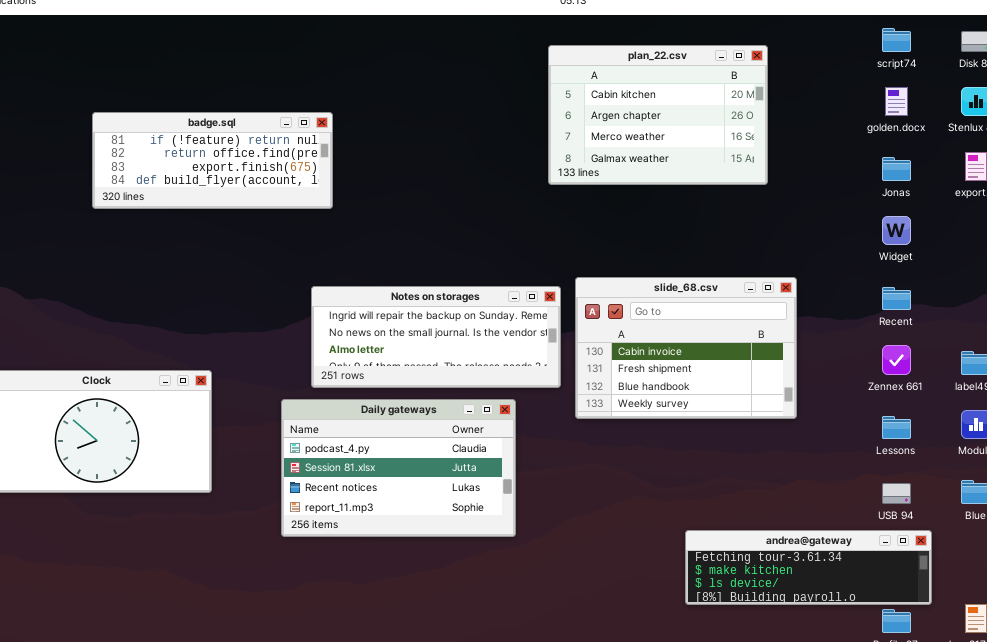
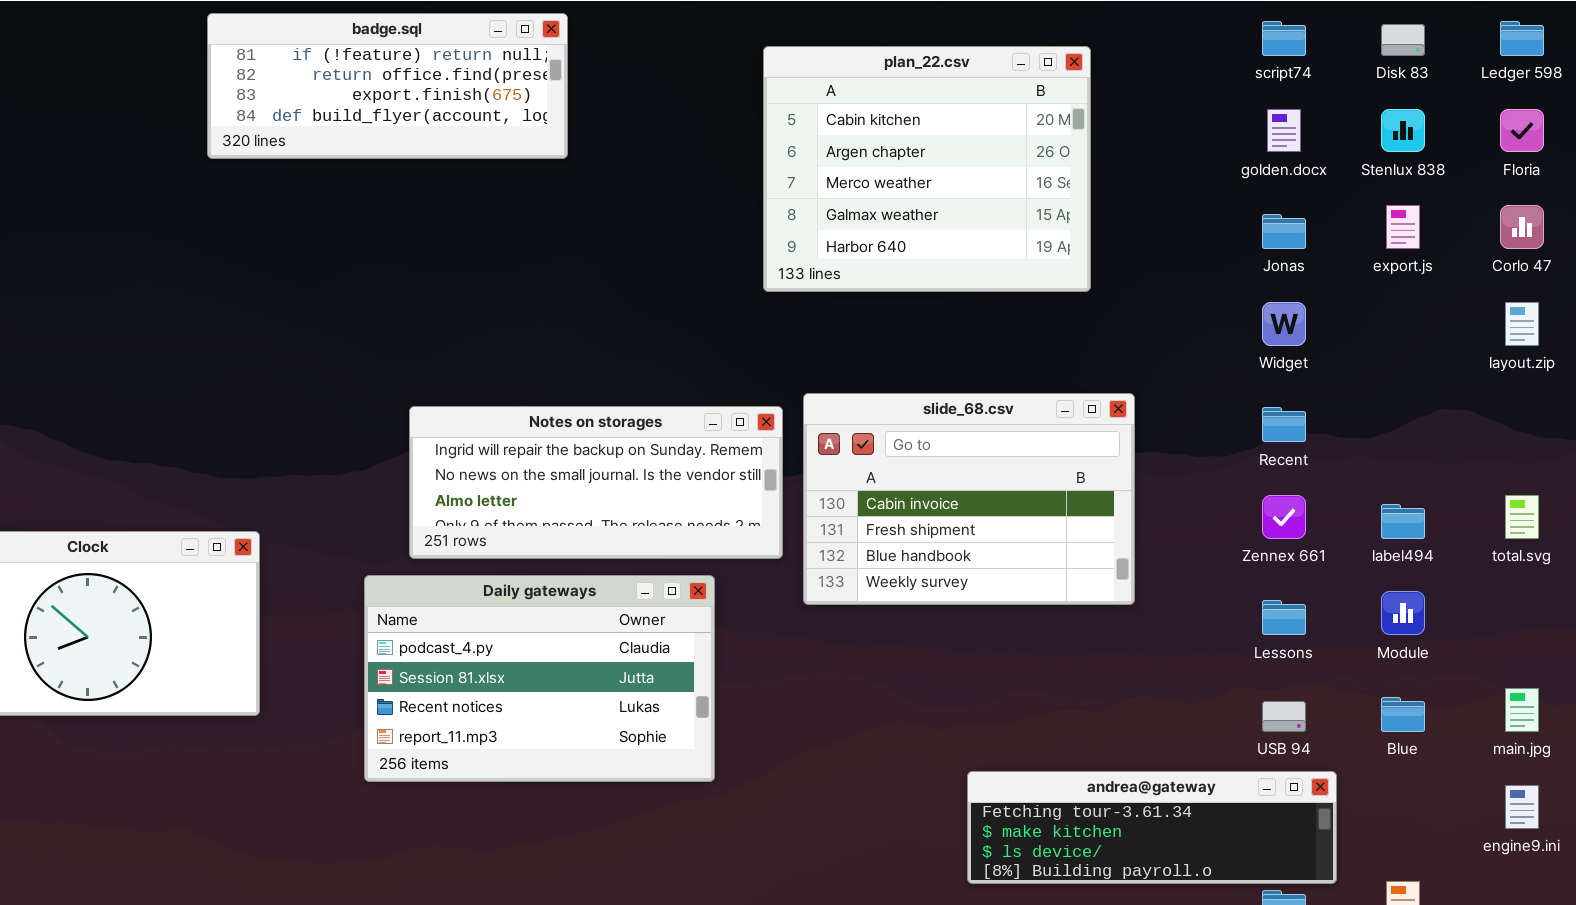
plan_22.csv: [548,45,768,185] -> [763,46,1091,292], resized
badge.sql: [92,112,333,209] -> [207,13,568,159], moved

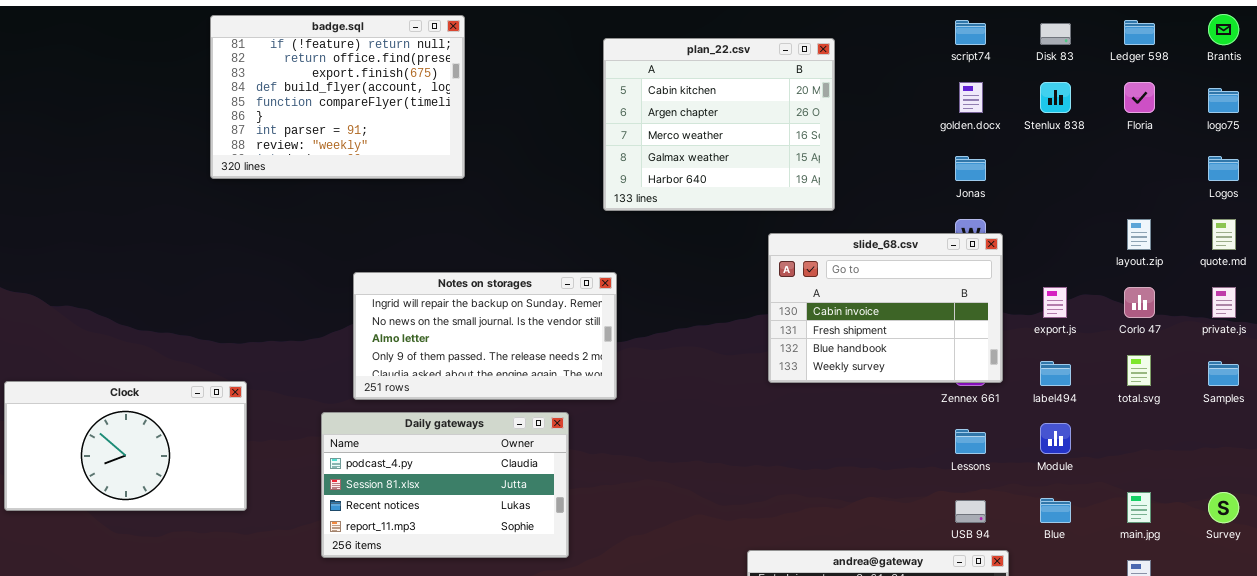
badge.sql: [207,13,568,159] -> [210,15,465,179], resized
export.js: [1386,205,1420,249] -> [1043,287,1067,318], moved
Corlo 47: [1500,205,1544,249] -> [1124,287,1155,318], moved
slide_68.csv: [803,393,1135,605] -> [768,233,1003,383], moved
Notes on storages: [409,406,783,559] -> [353,272,617,400], resized

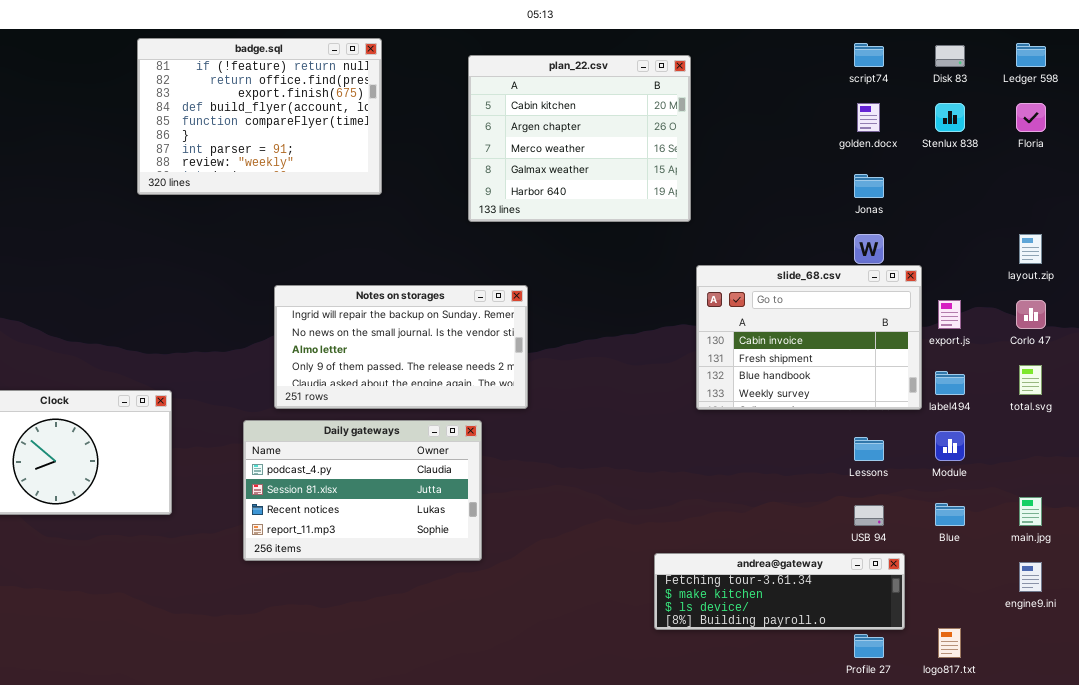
plan_22.csv: [603,38,835,211] -> [468,55,691,222], moved
slide_68.csv: [768,233,1003,383] -> [696,265,922,410], moved

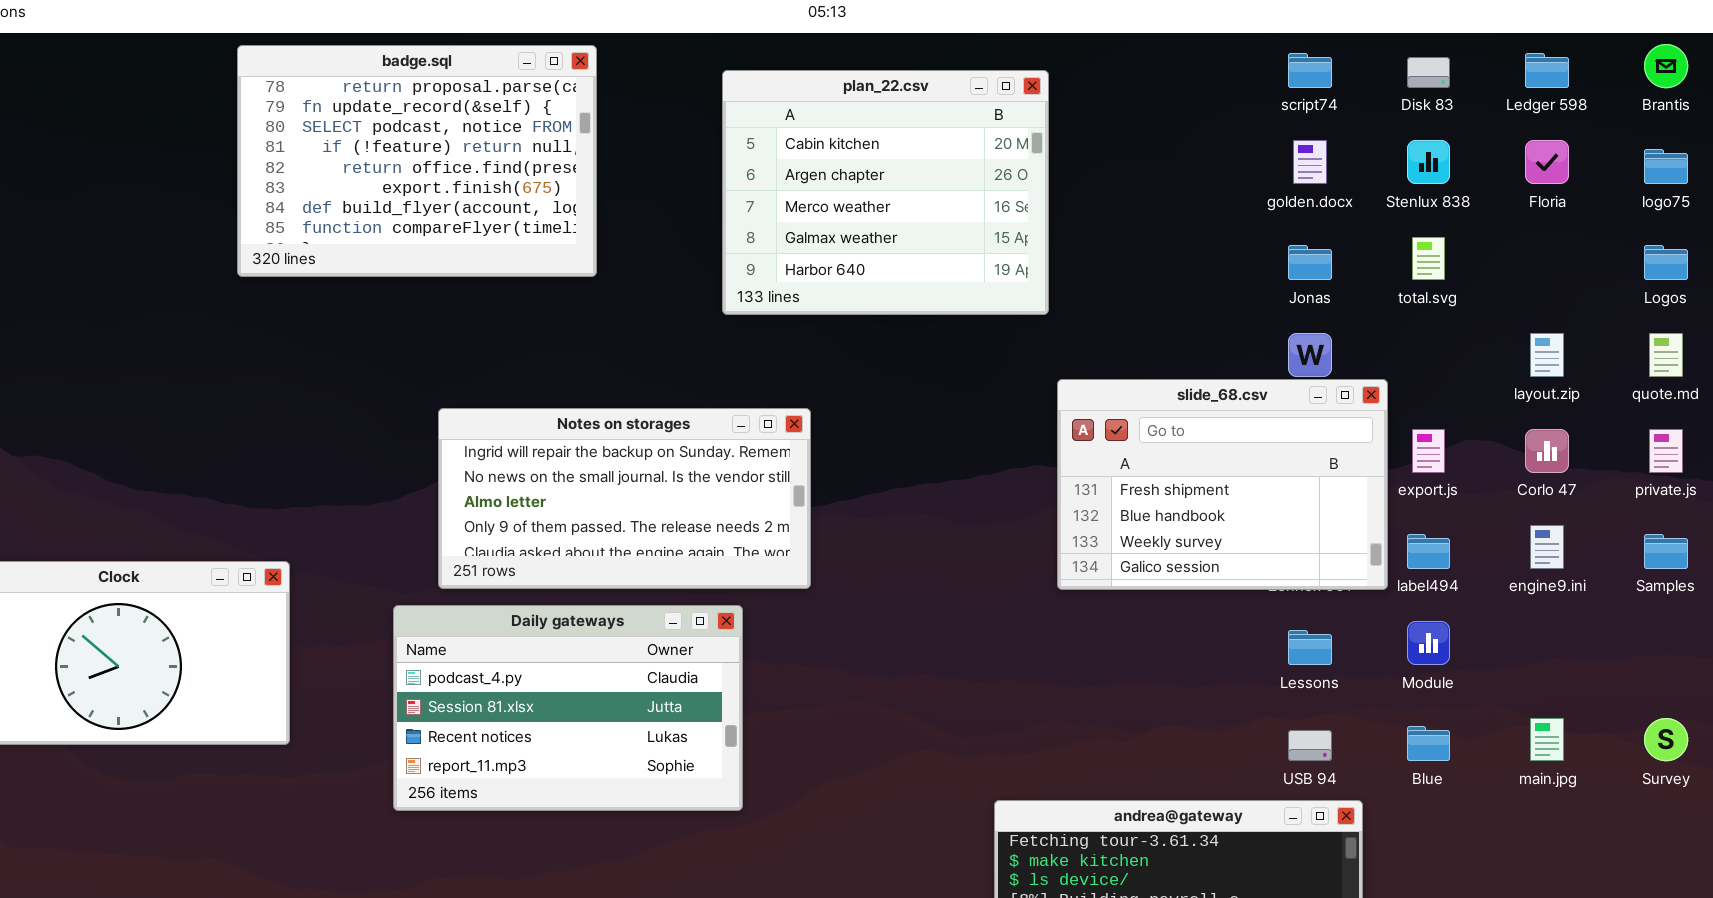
badge.sql: [137,38,382,195] -> [237,45,597,277], scrolled up 3 rows
slide_68.csv: [696,265,922,410] -> [1057,379,1388,590], scrolled down 1 row
total.svg: [1019,365,1042,395] -> [1412,237,1445,280], moved
engine9.ini: [1019,562,1042,592] -> [1530,525,1564,569], moved

